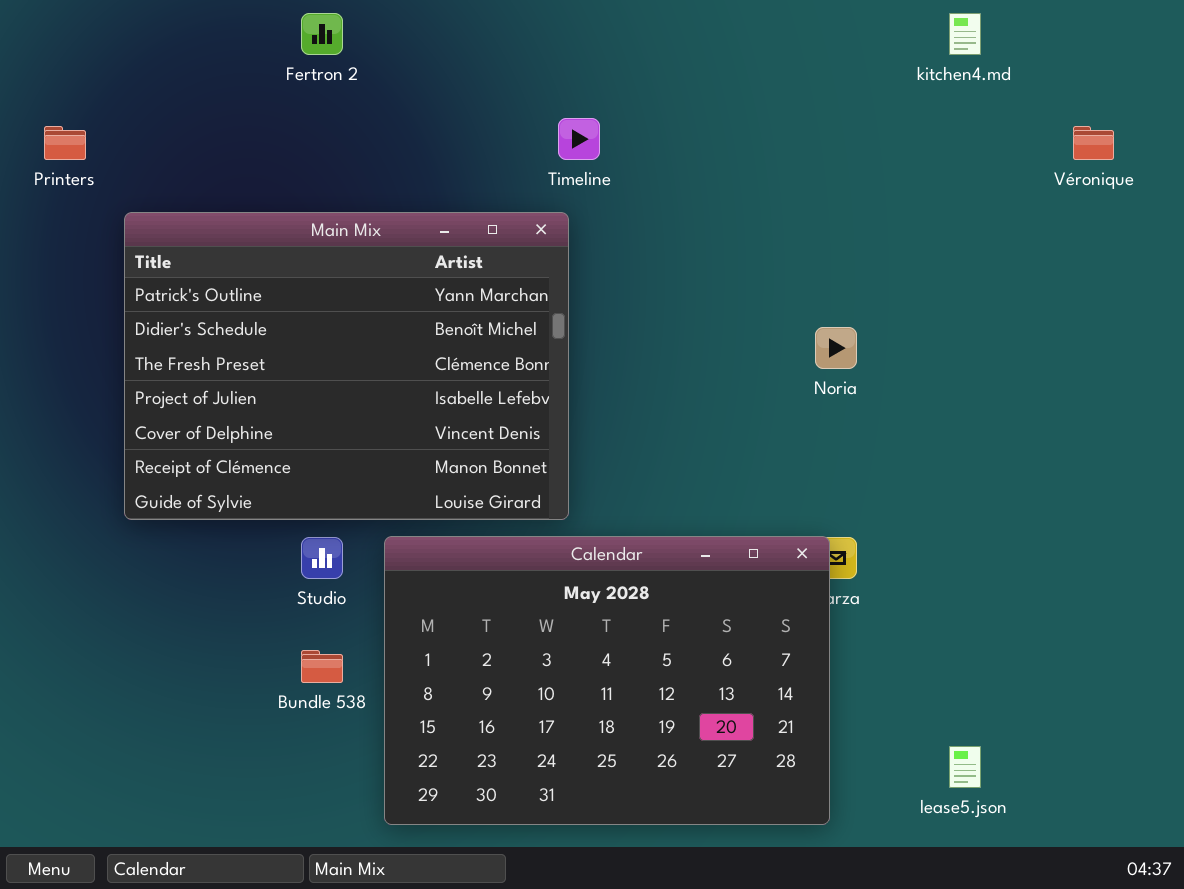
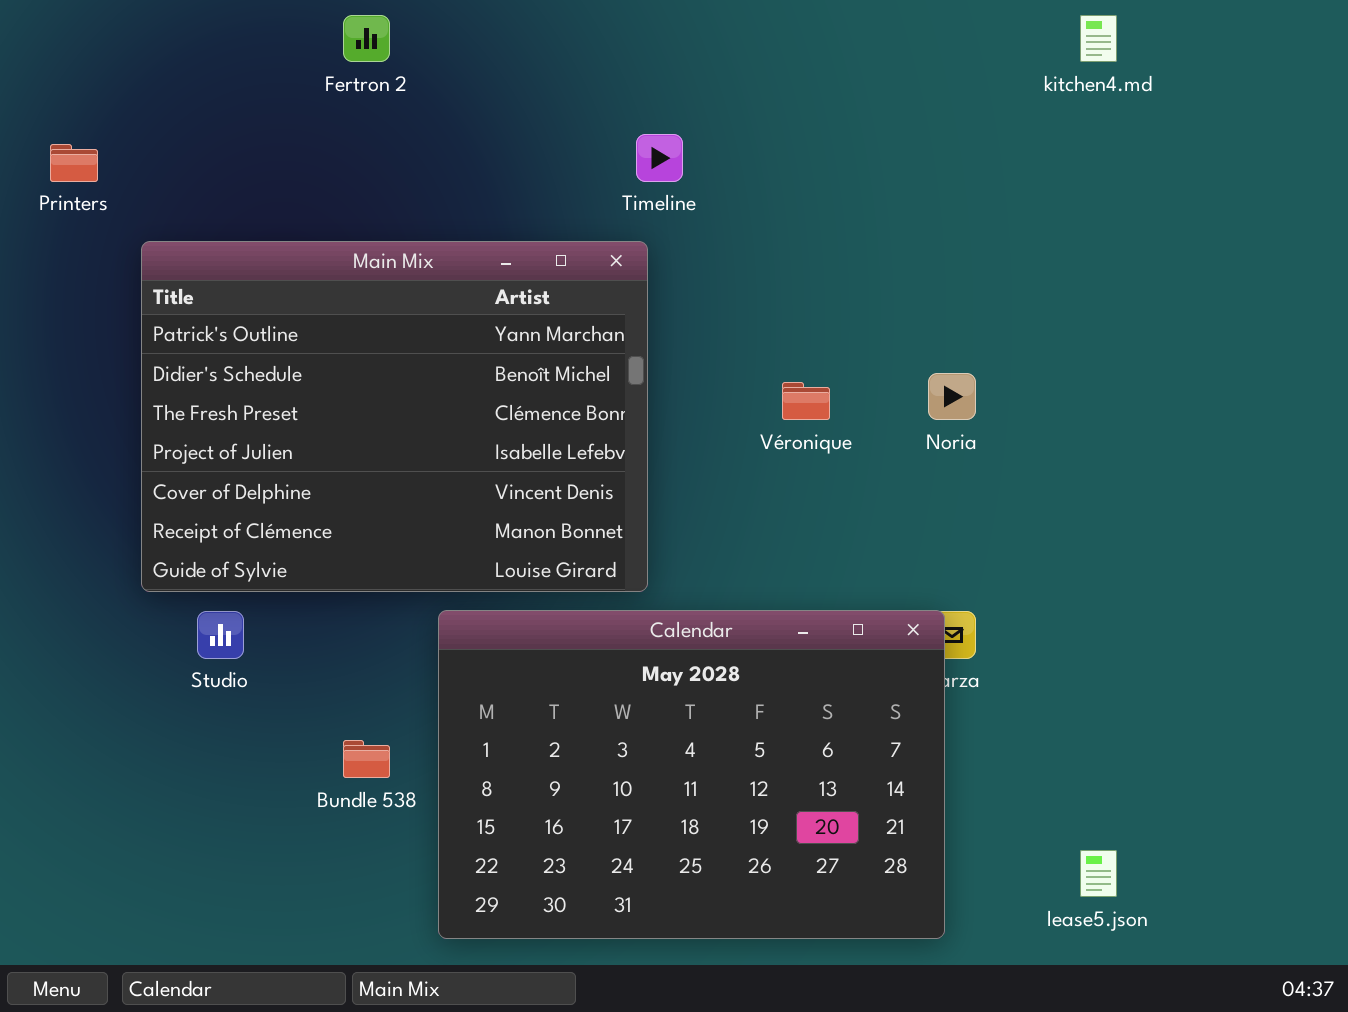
Véronique: [1073,126,1114,160] -> [782,382,830,420], moved
Studio: [301,537,343,579] -> [197,611,244,659], moved

